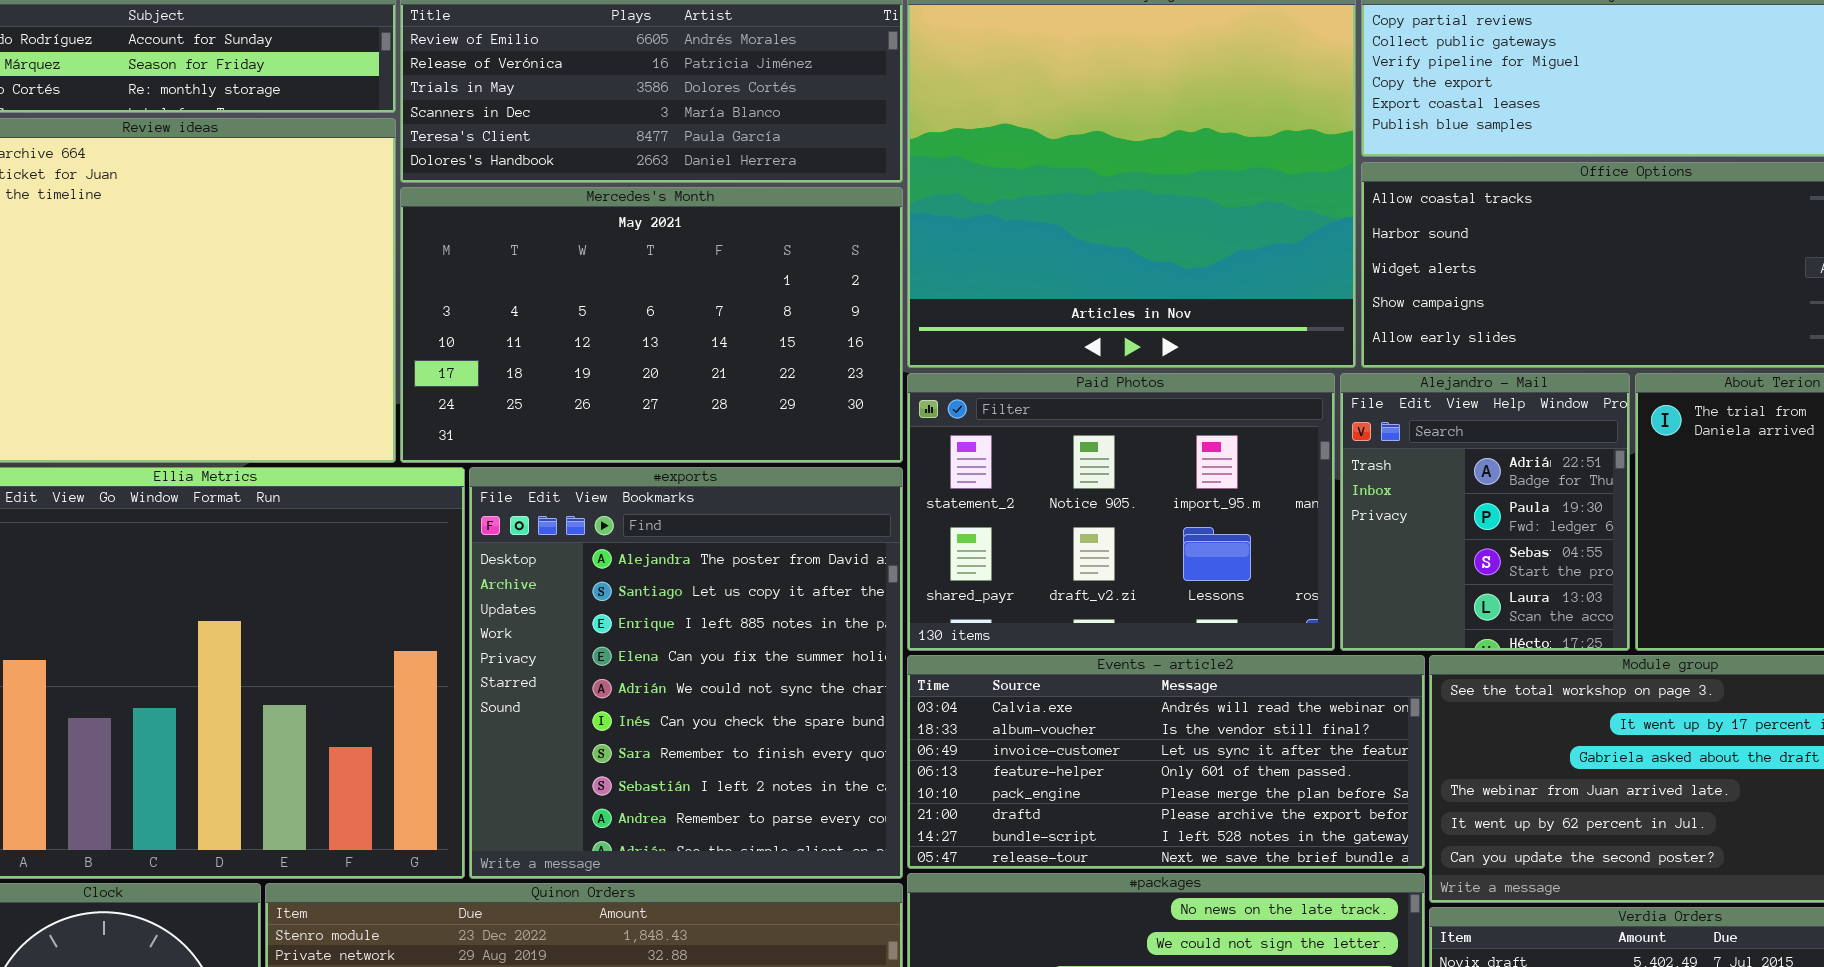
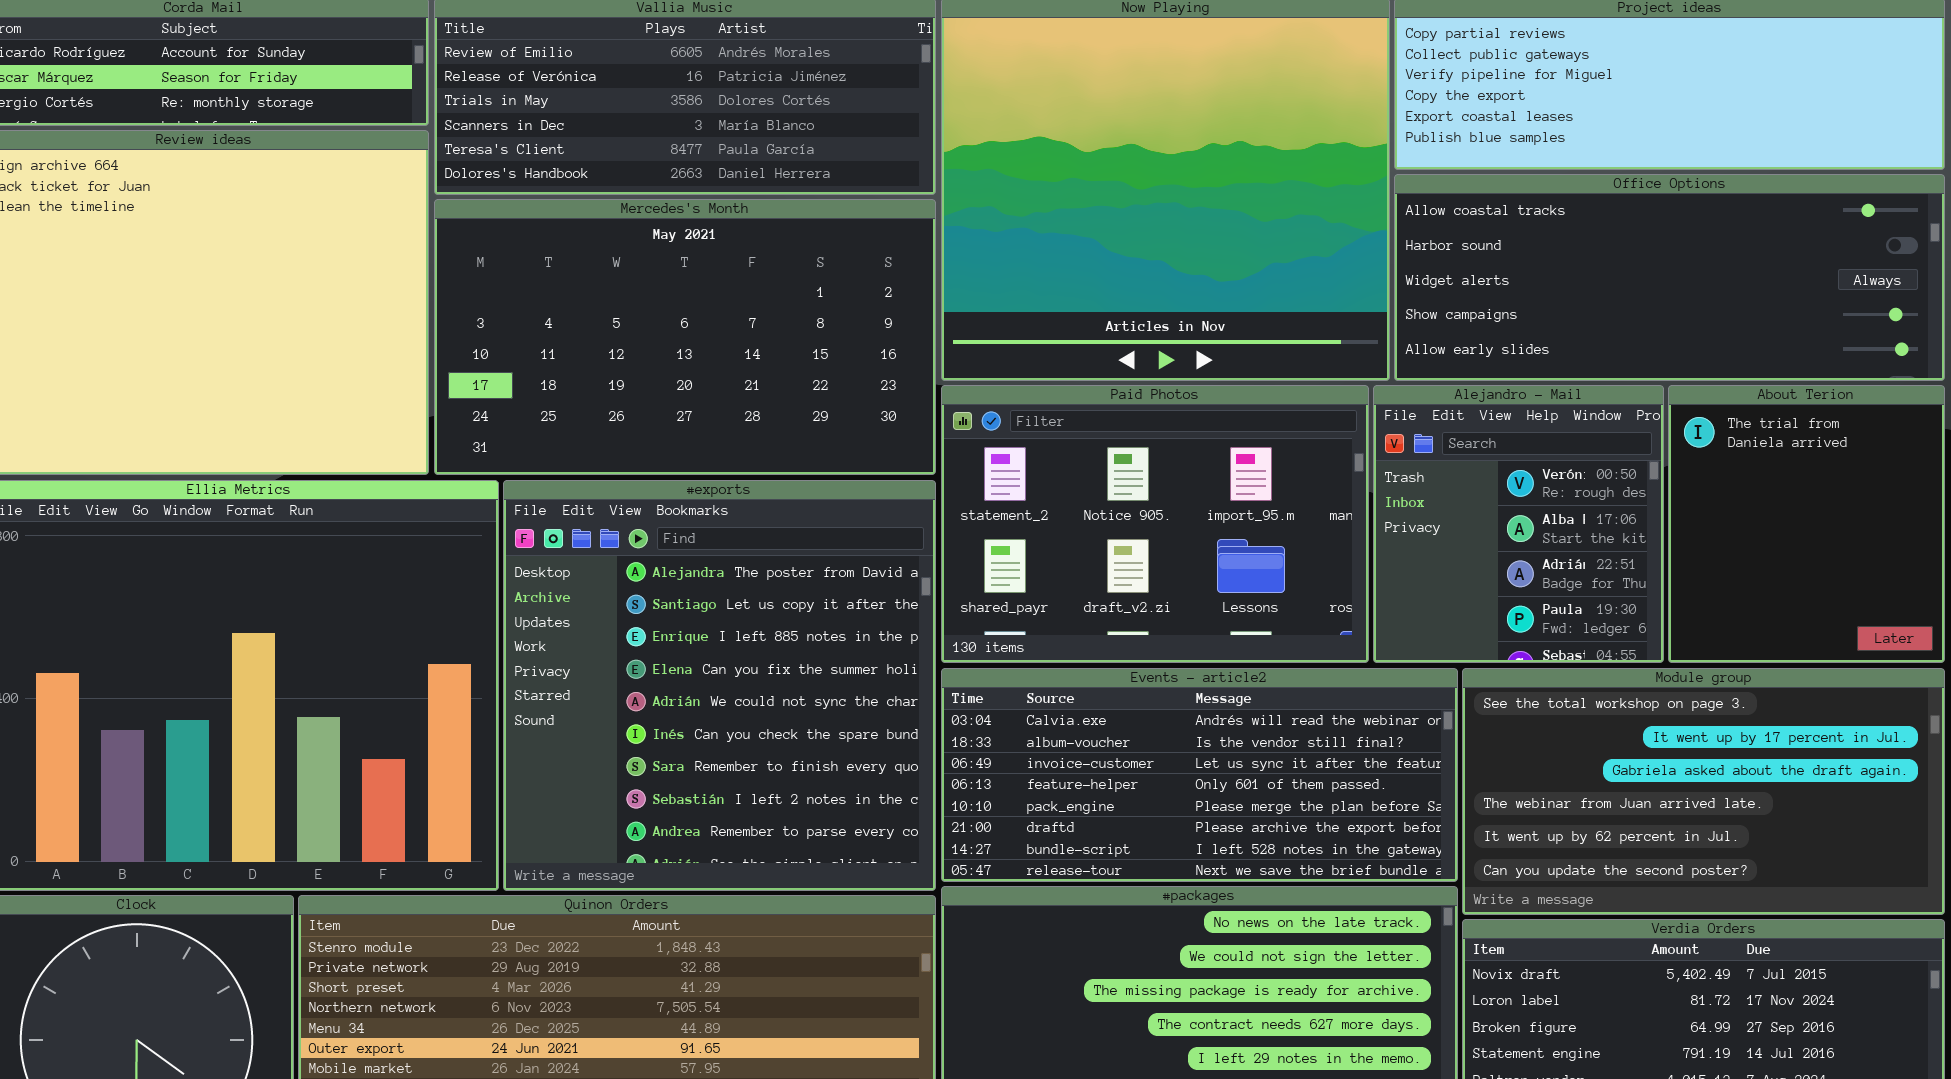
Alejandro - Mail: [1340,373,1630,651] -> [1373,385,1664,663], scrolled up 2 rows

